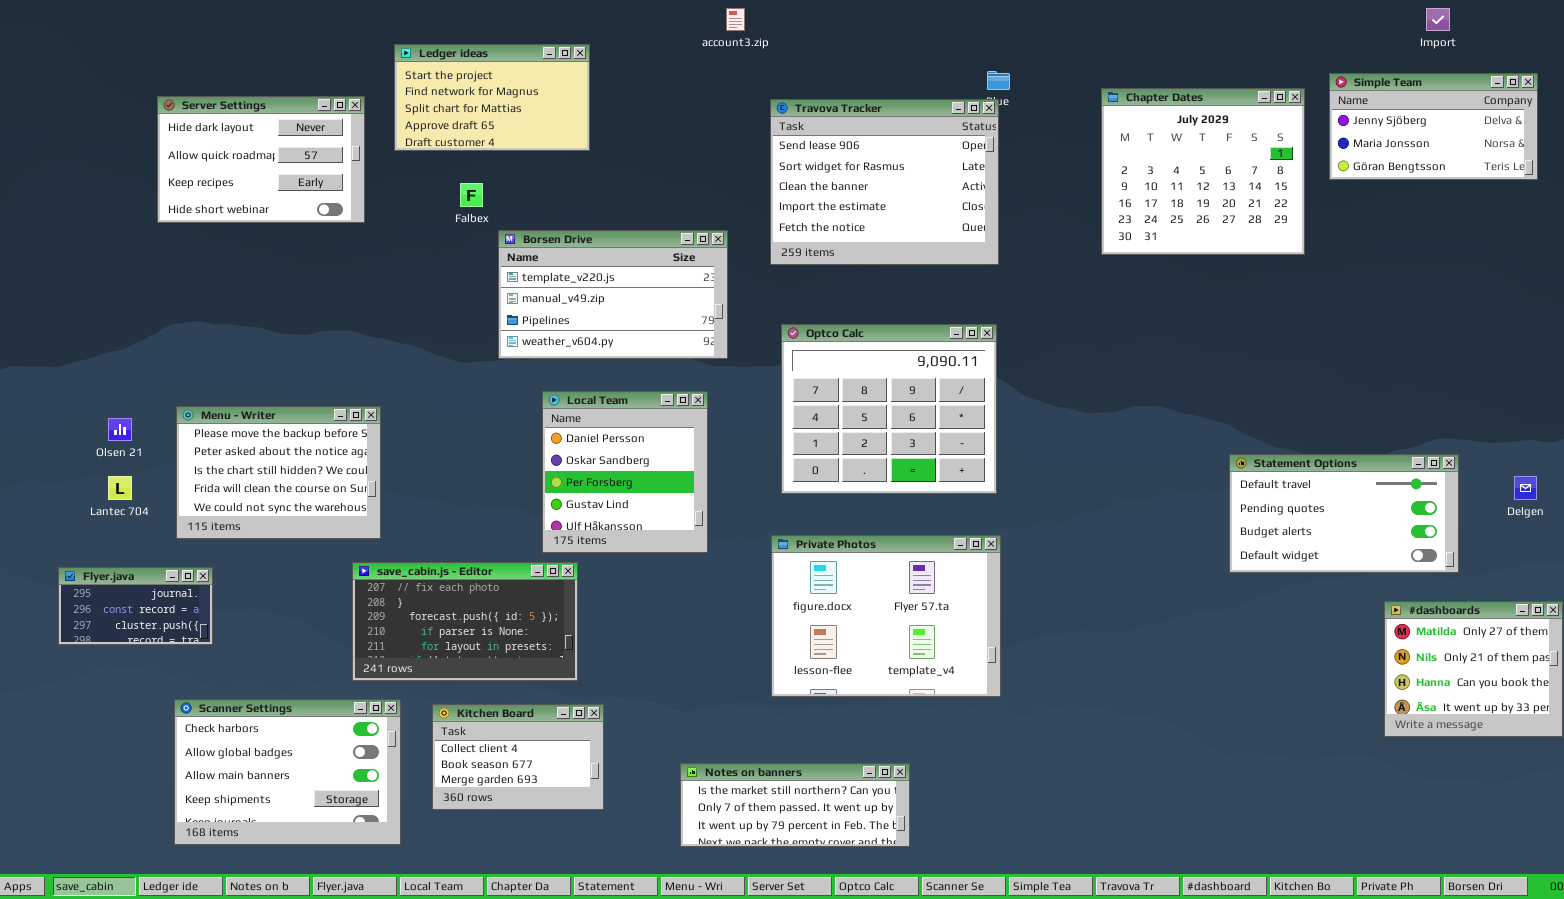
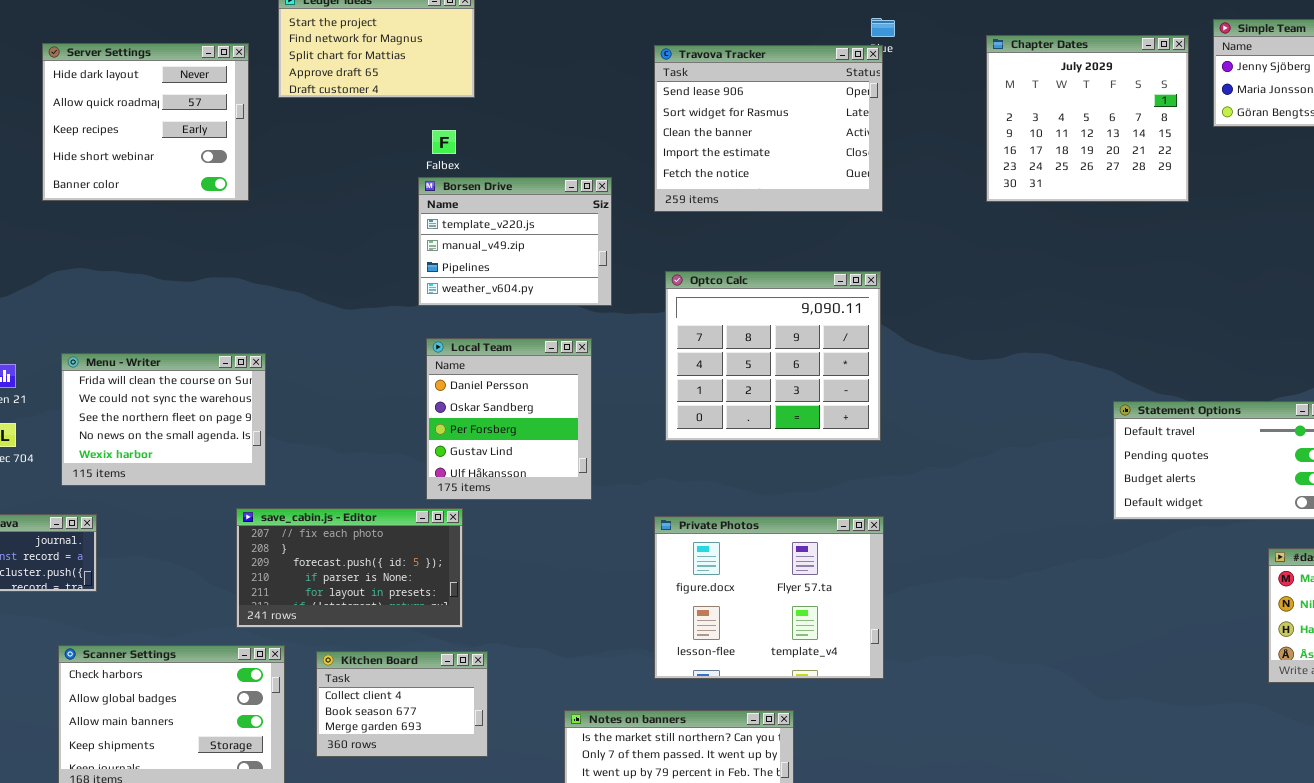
Server Settings: [157,96,365,223] -> [42,43,249,201], resized
Falbex: [460,183,483,207] -> [432,130,456,154], moved
Borsen Drive: [498,230,728,359] -> [418,177,612,306], resized
Menu - Writer: [176,406,381,539] -> [61,353,266,486], scrolled down 3 rows
Private Photos: [771,535,1001,697] -> [654,516,884,679], moved

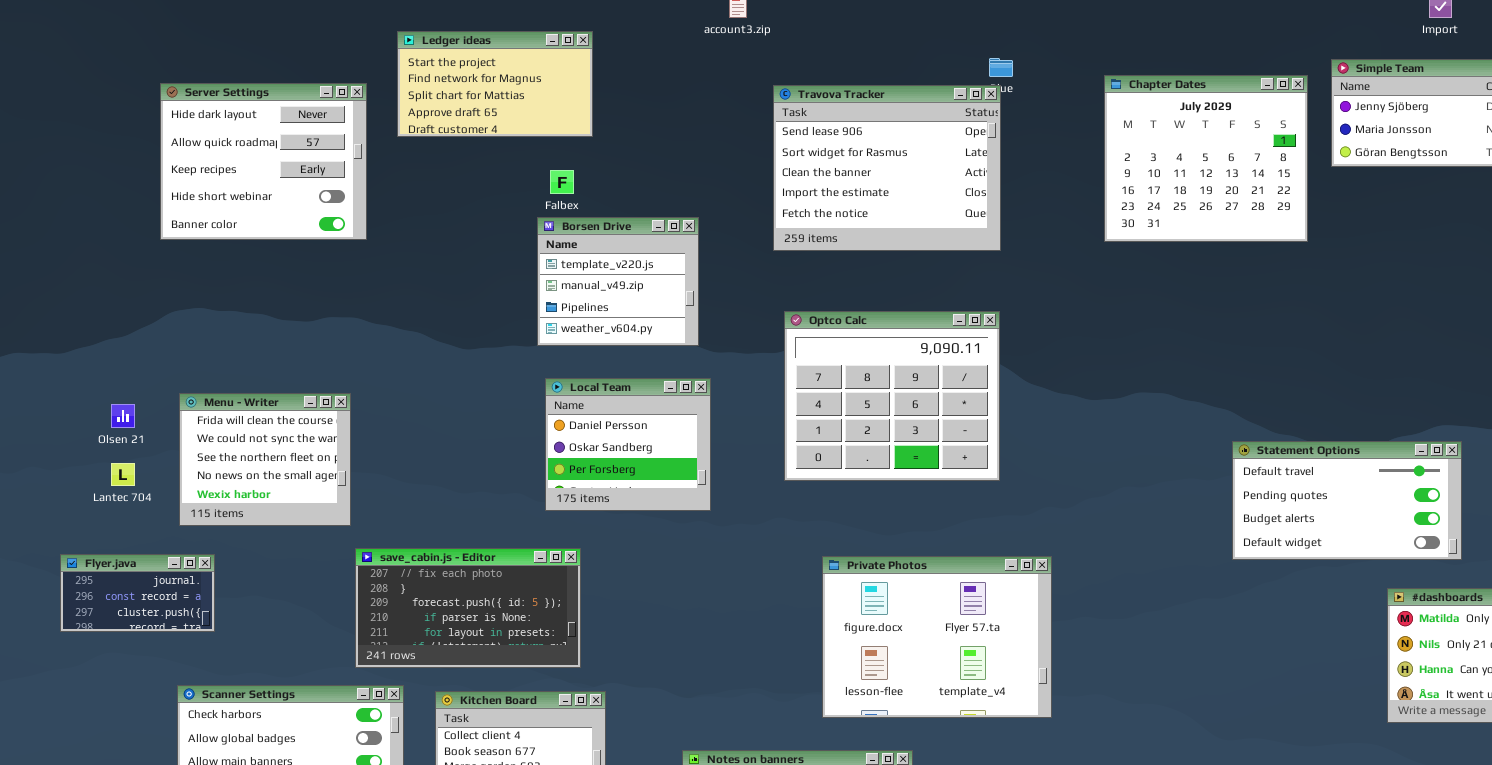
Borsen Drive: [418,177,612,306] -> [537,217,699,346], resized
Local Team: [426,338,592,500] -> [545,378,711,511], resized
Menu - Writer: [61,353,266,486] -> [179,393,351,526], resized
Private Photos: [654,516,884,679] -> [822,556,1052,718], moved

